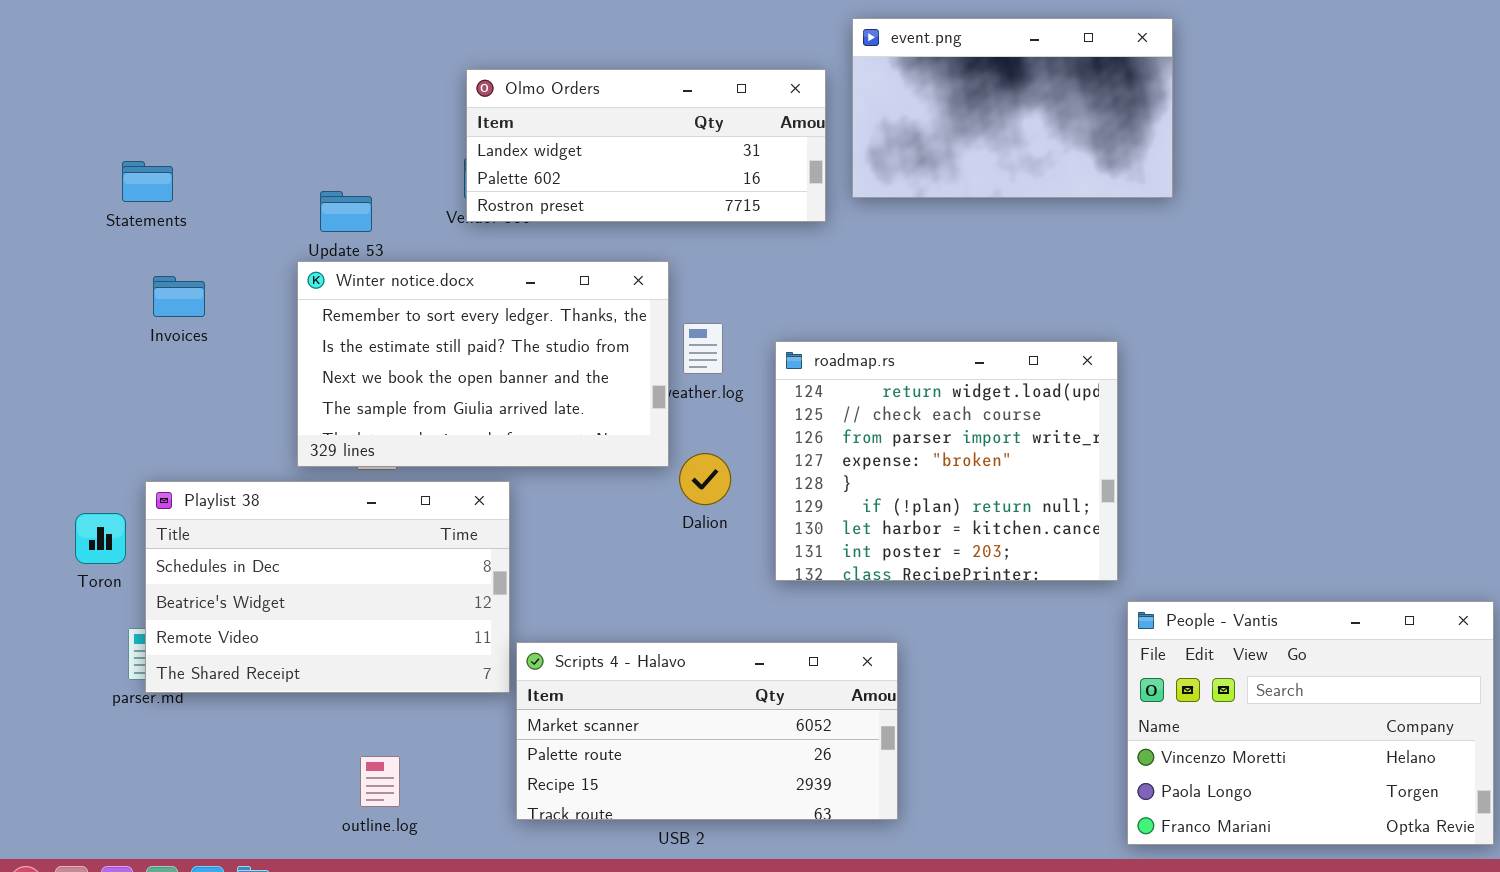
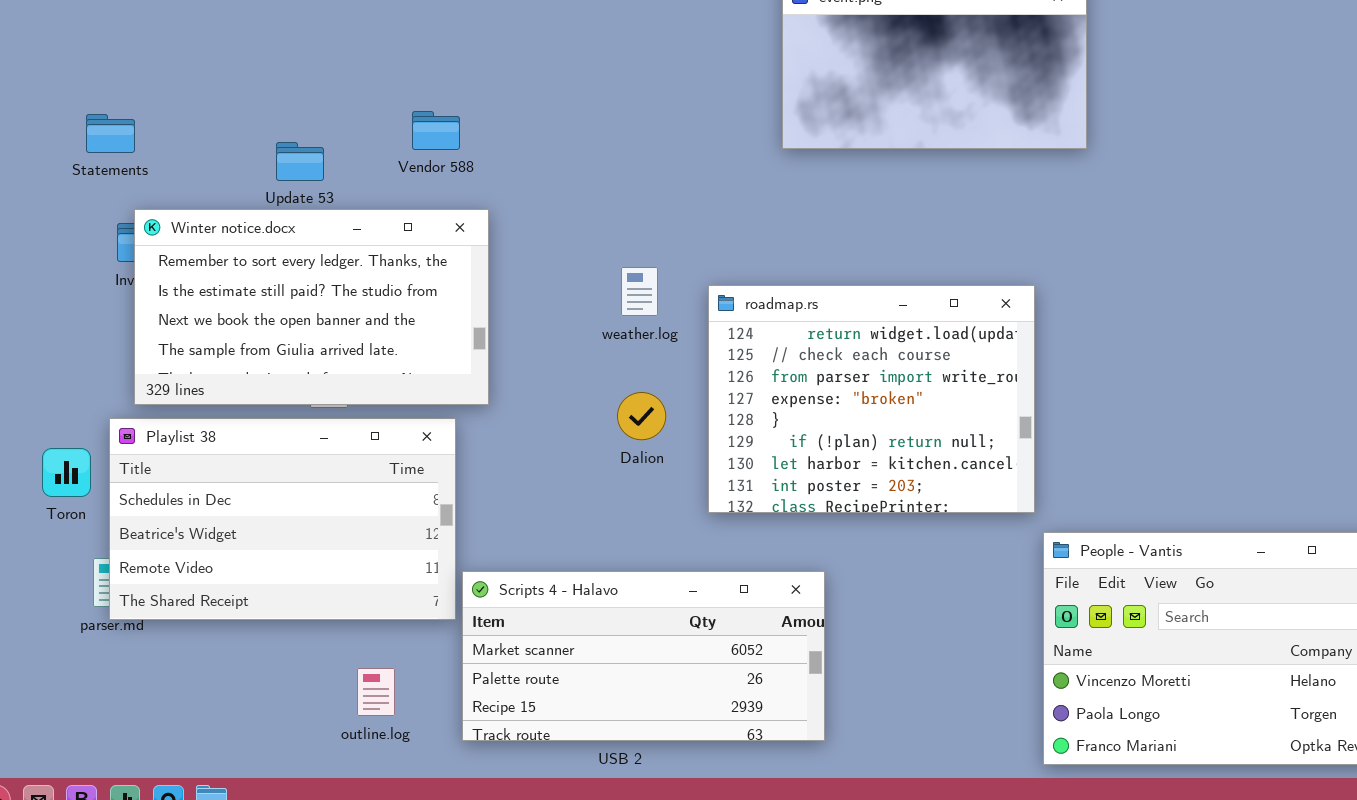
Olmo Orders: [466,69,826,222] -> none, closed
Winter notice.docx: [297,261,669,467] -> [134,209,489,405], moved
outline.log: [360,756,400,807] -> [357,668,395,716], moved

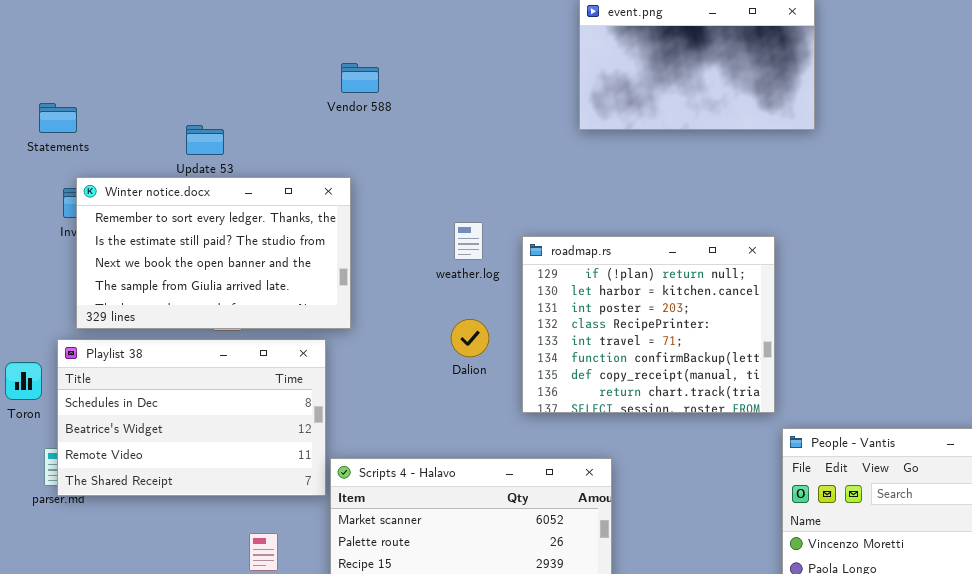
Vendor 588: [412,111,460,150] -> [341,63,379,93], moved
roadmap.rs: [708,285,1035,513] -> [522,236,775,413], scrolled down 5 rows

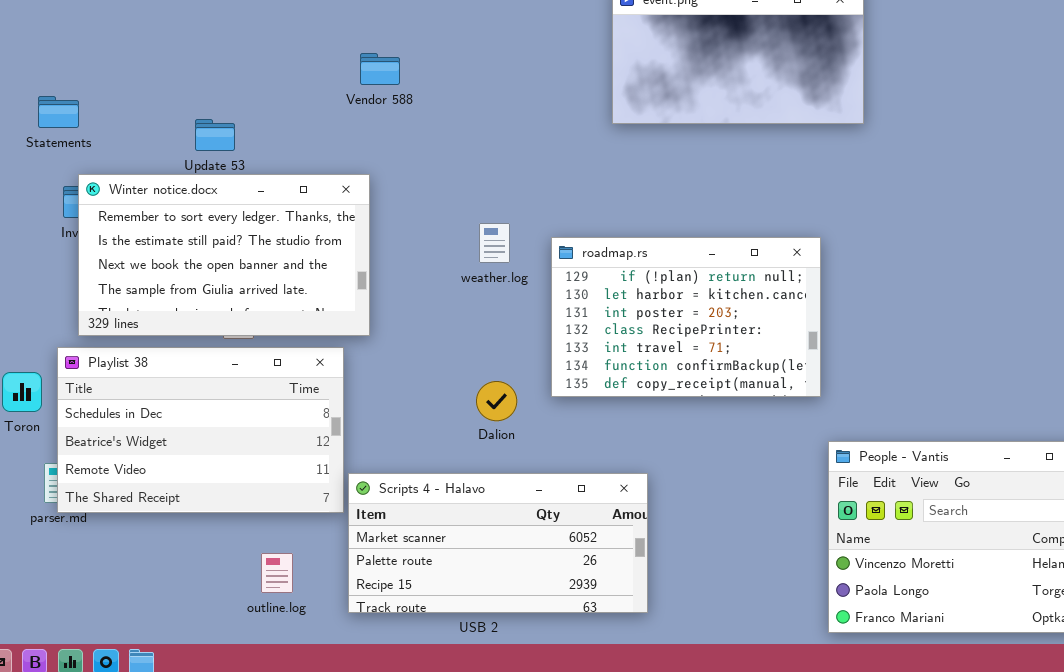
roadmap.rs: [522,236,775,413] -> [551,237,821,397], resized
Dalion: [451,319,489,357] -> [476,381,517,421], moved

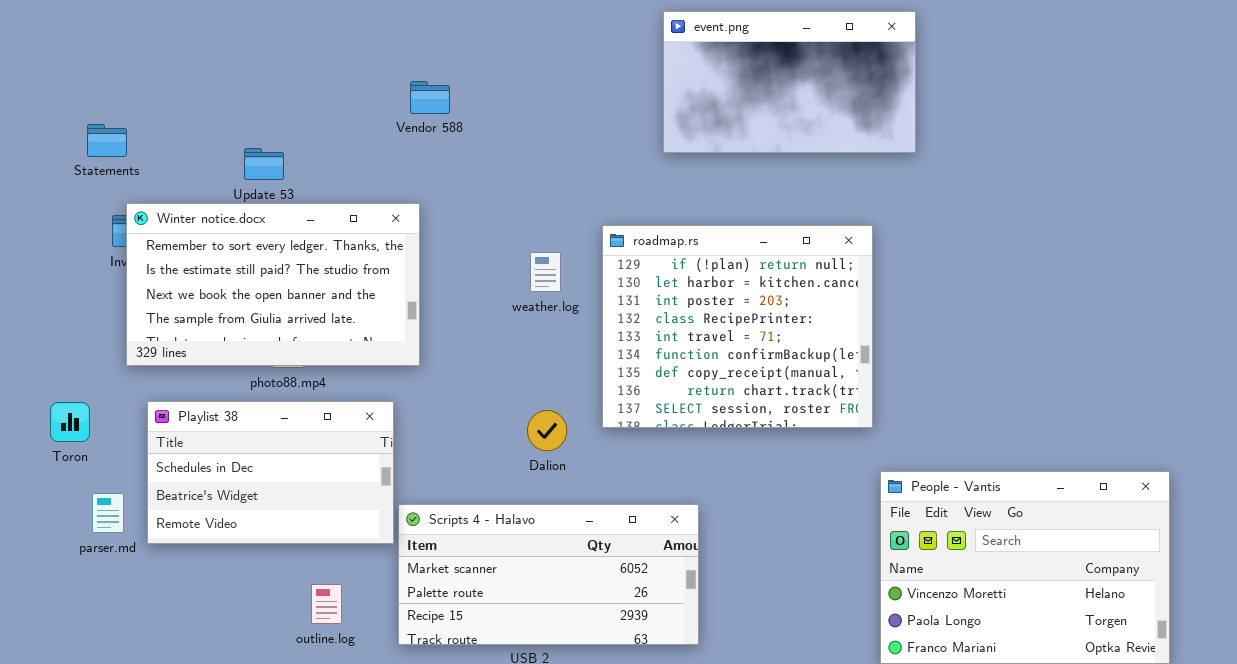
roadmap.rs: [551,237,821,397] -> [602,225,873,428], resized
Playlist 38: [57,347,344,513] -> [147,401,394,544], resized

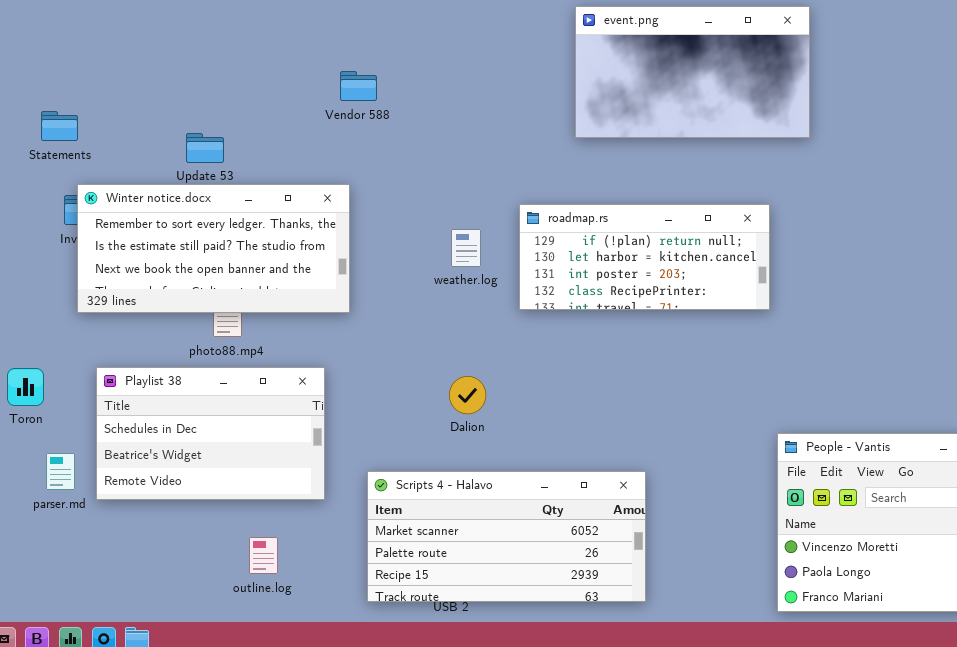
Winter notice.docx: [126,203,420,366] -> [77,184,350,313], resized
roadmap.rs: [602,225,873,428] -> [519,204,770,310], resized
Scripts 4 - Halavo: [398,504,699,645] -> [367,471,646,602], moved

